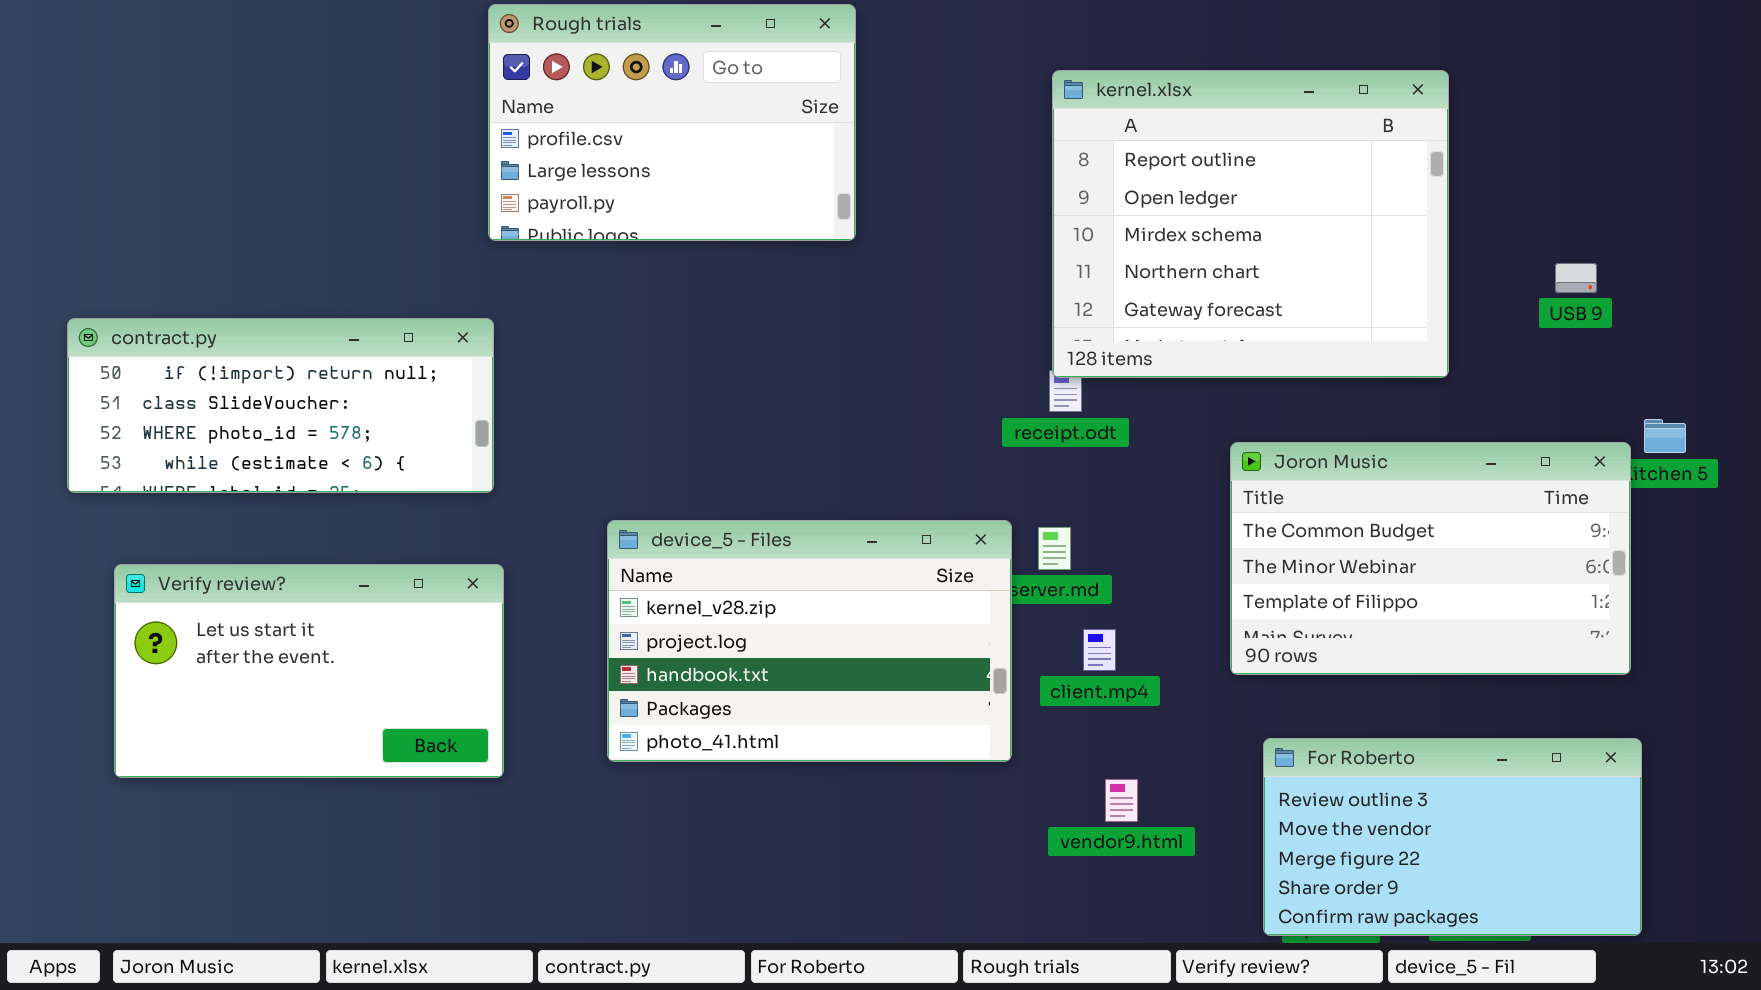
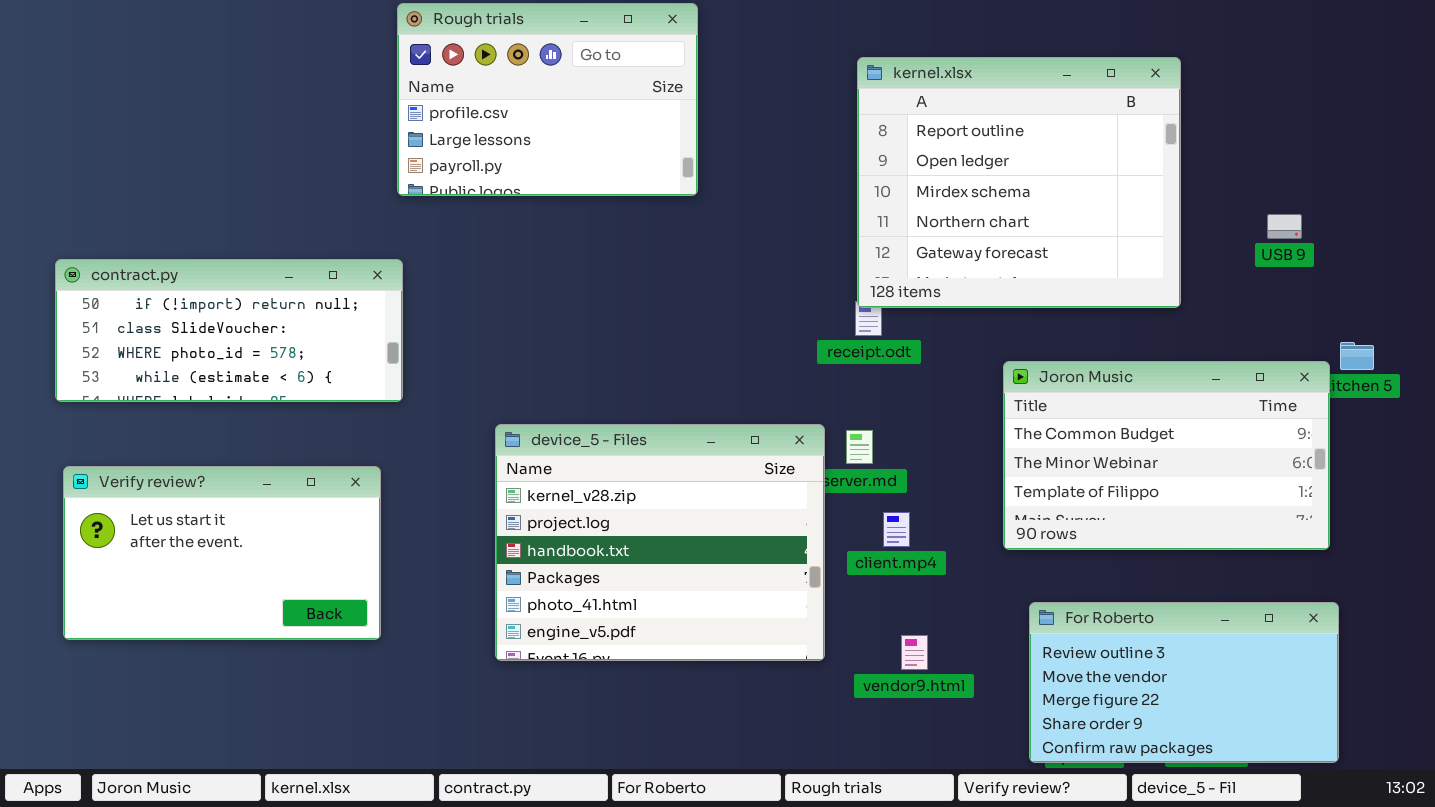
device_5 - Files: [607,520,1012,762] -> [495,424,825,661], resized
Verify review?: [114,564,504,778] -> [63,466,381,640], moved

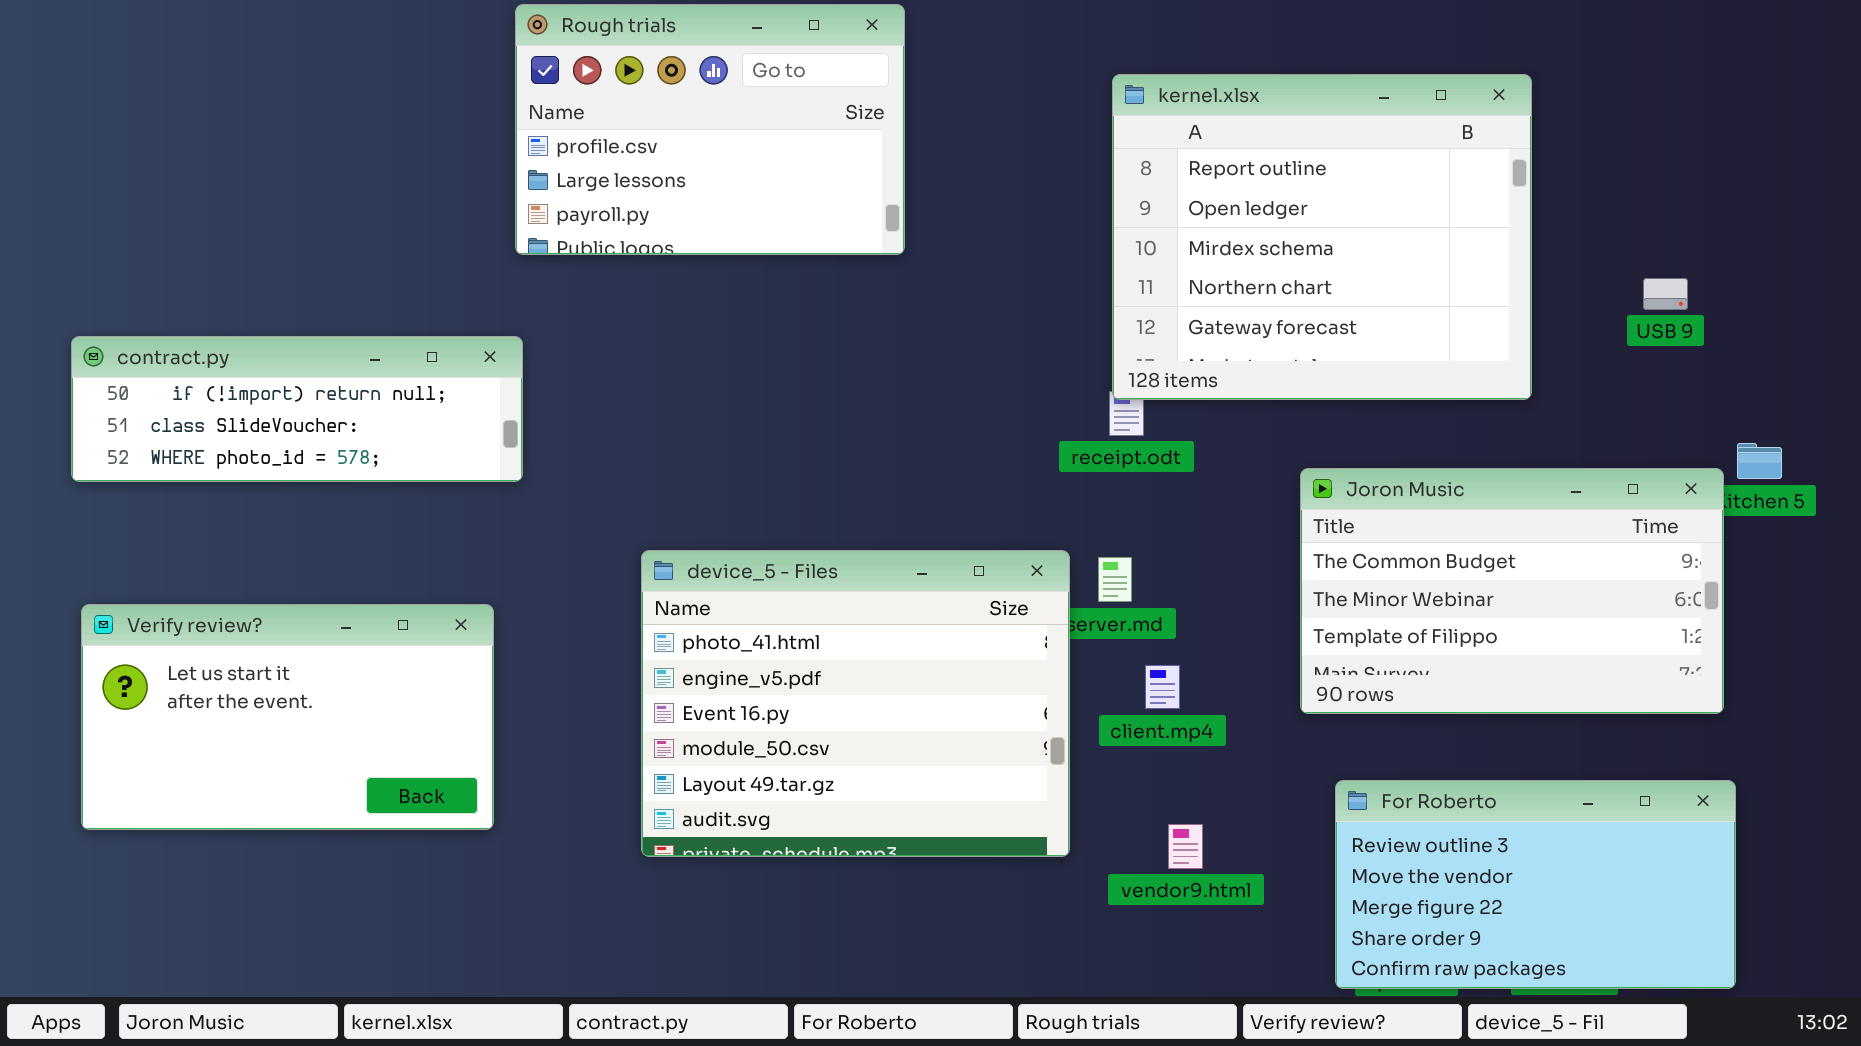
contract.py: [55,259,403,402] -> [71,336,523,482], resized
device_5 - Files: [495,424,825,661] -> [641,550,1070,857], scrolled down 4 rows

